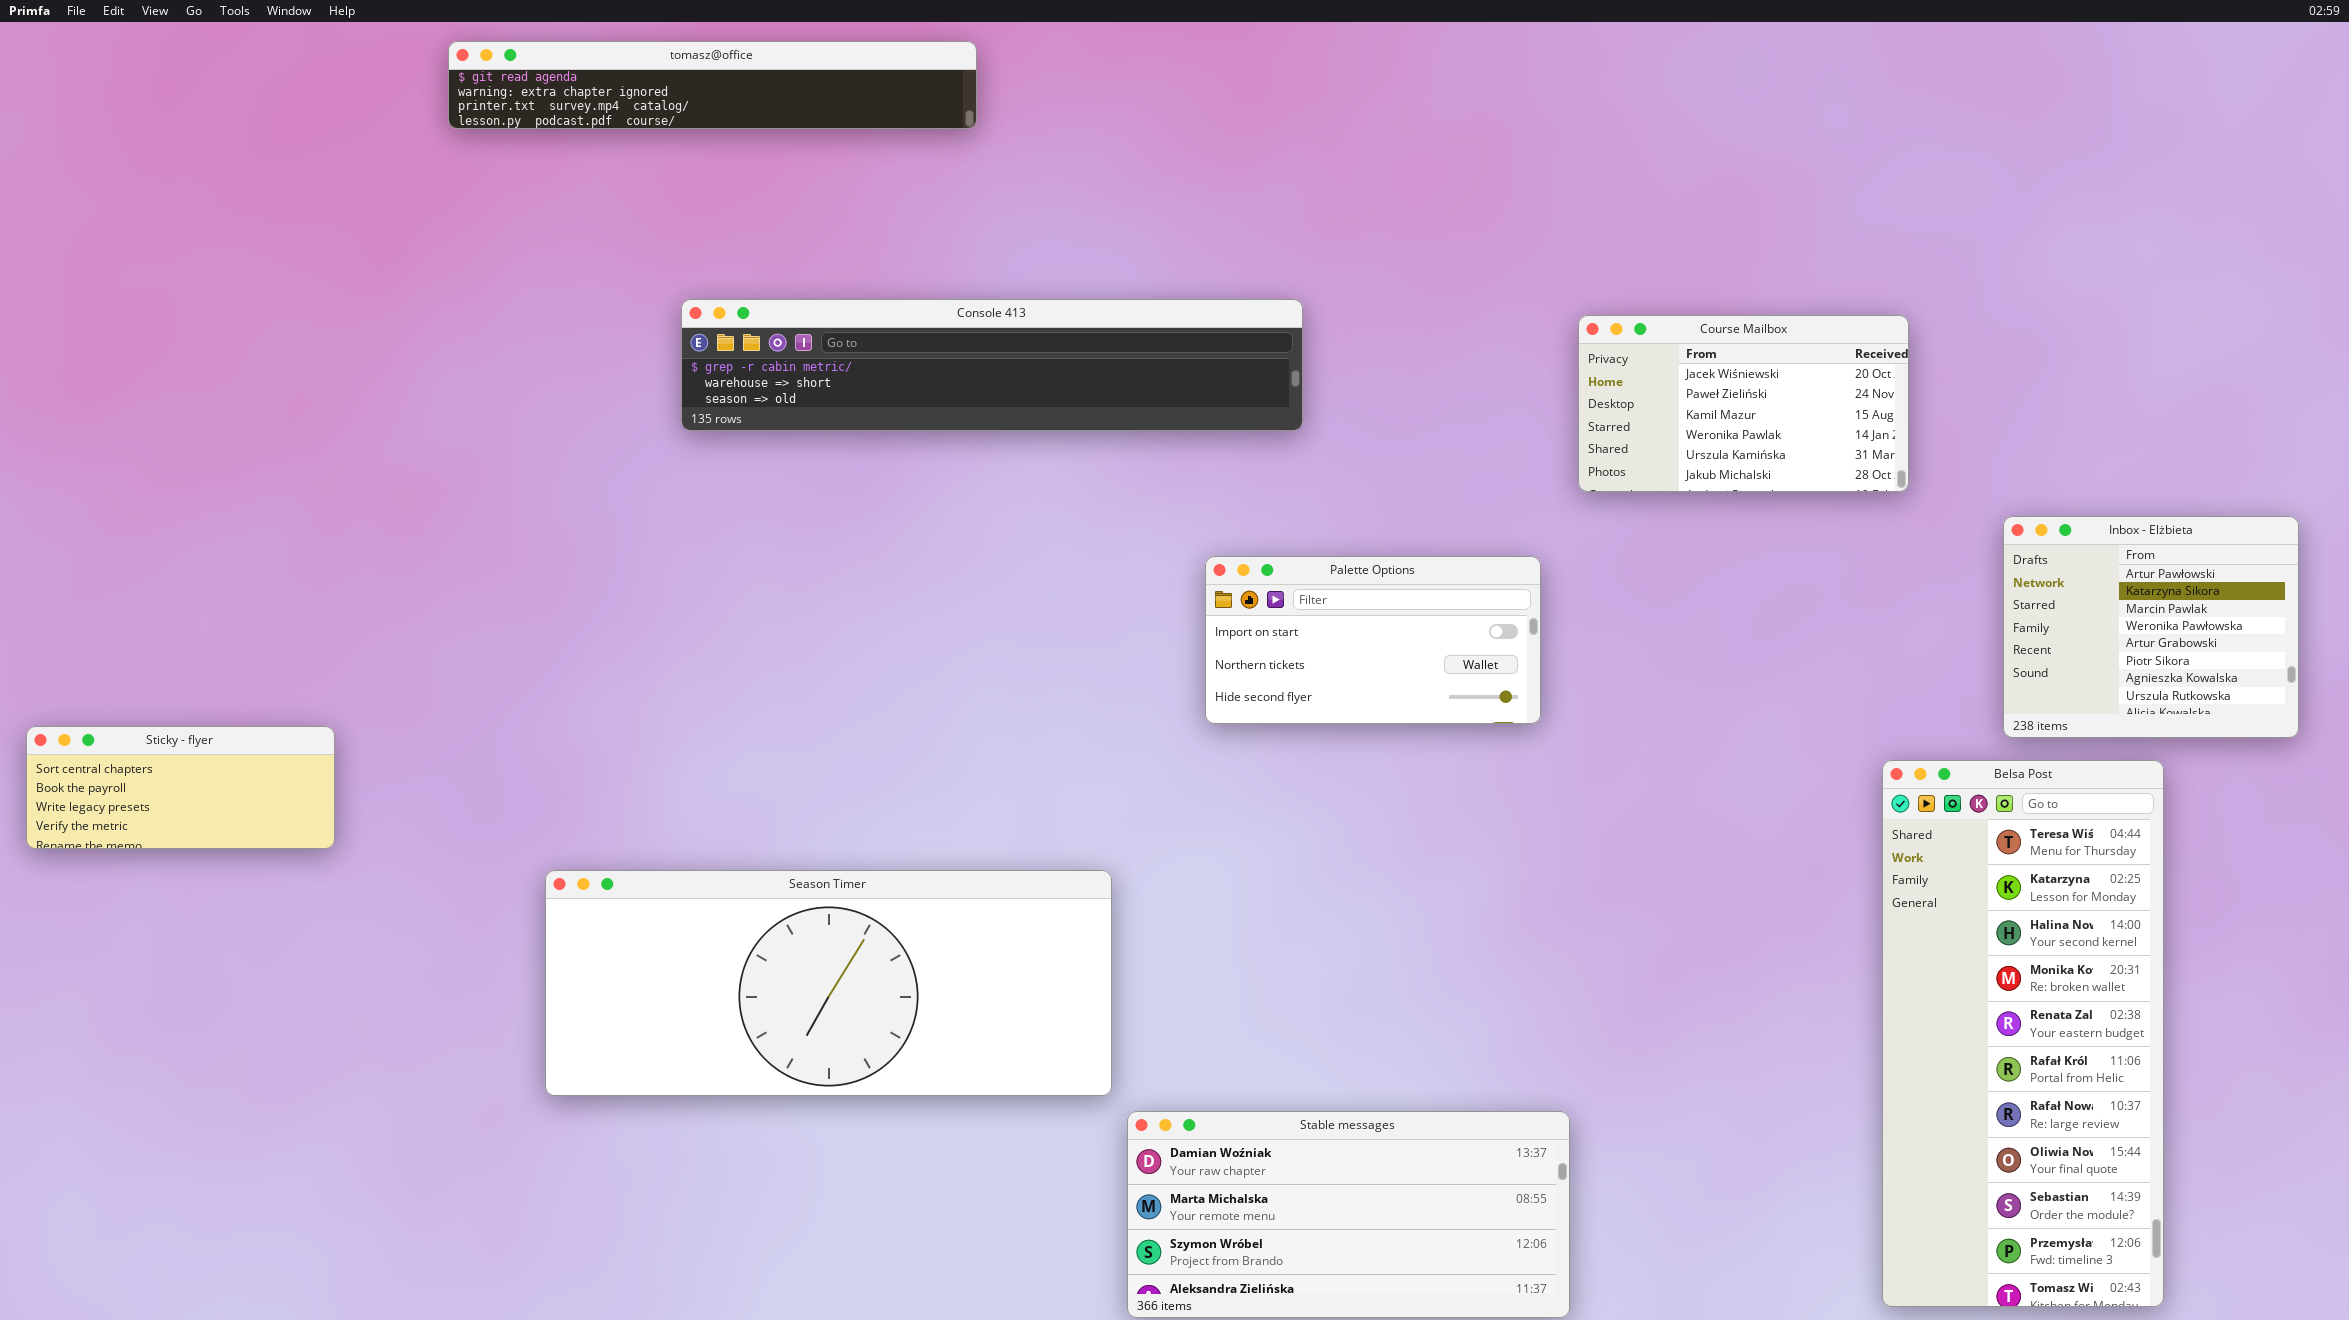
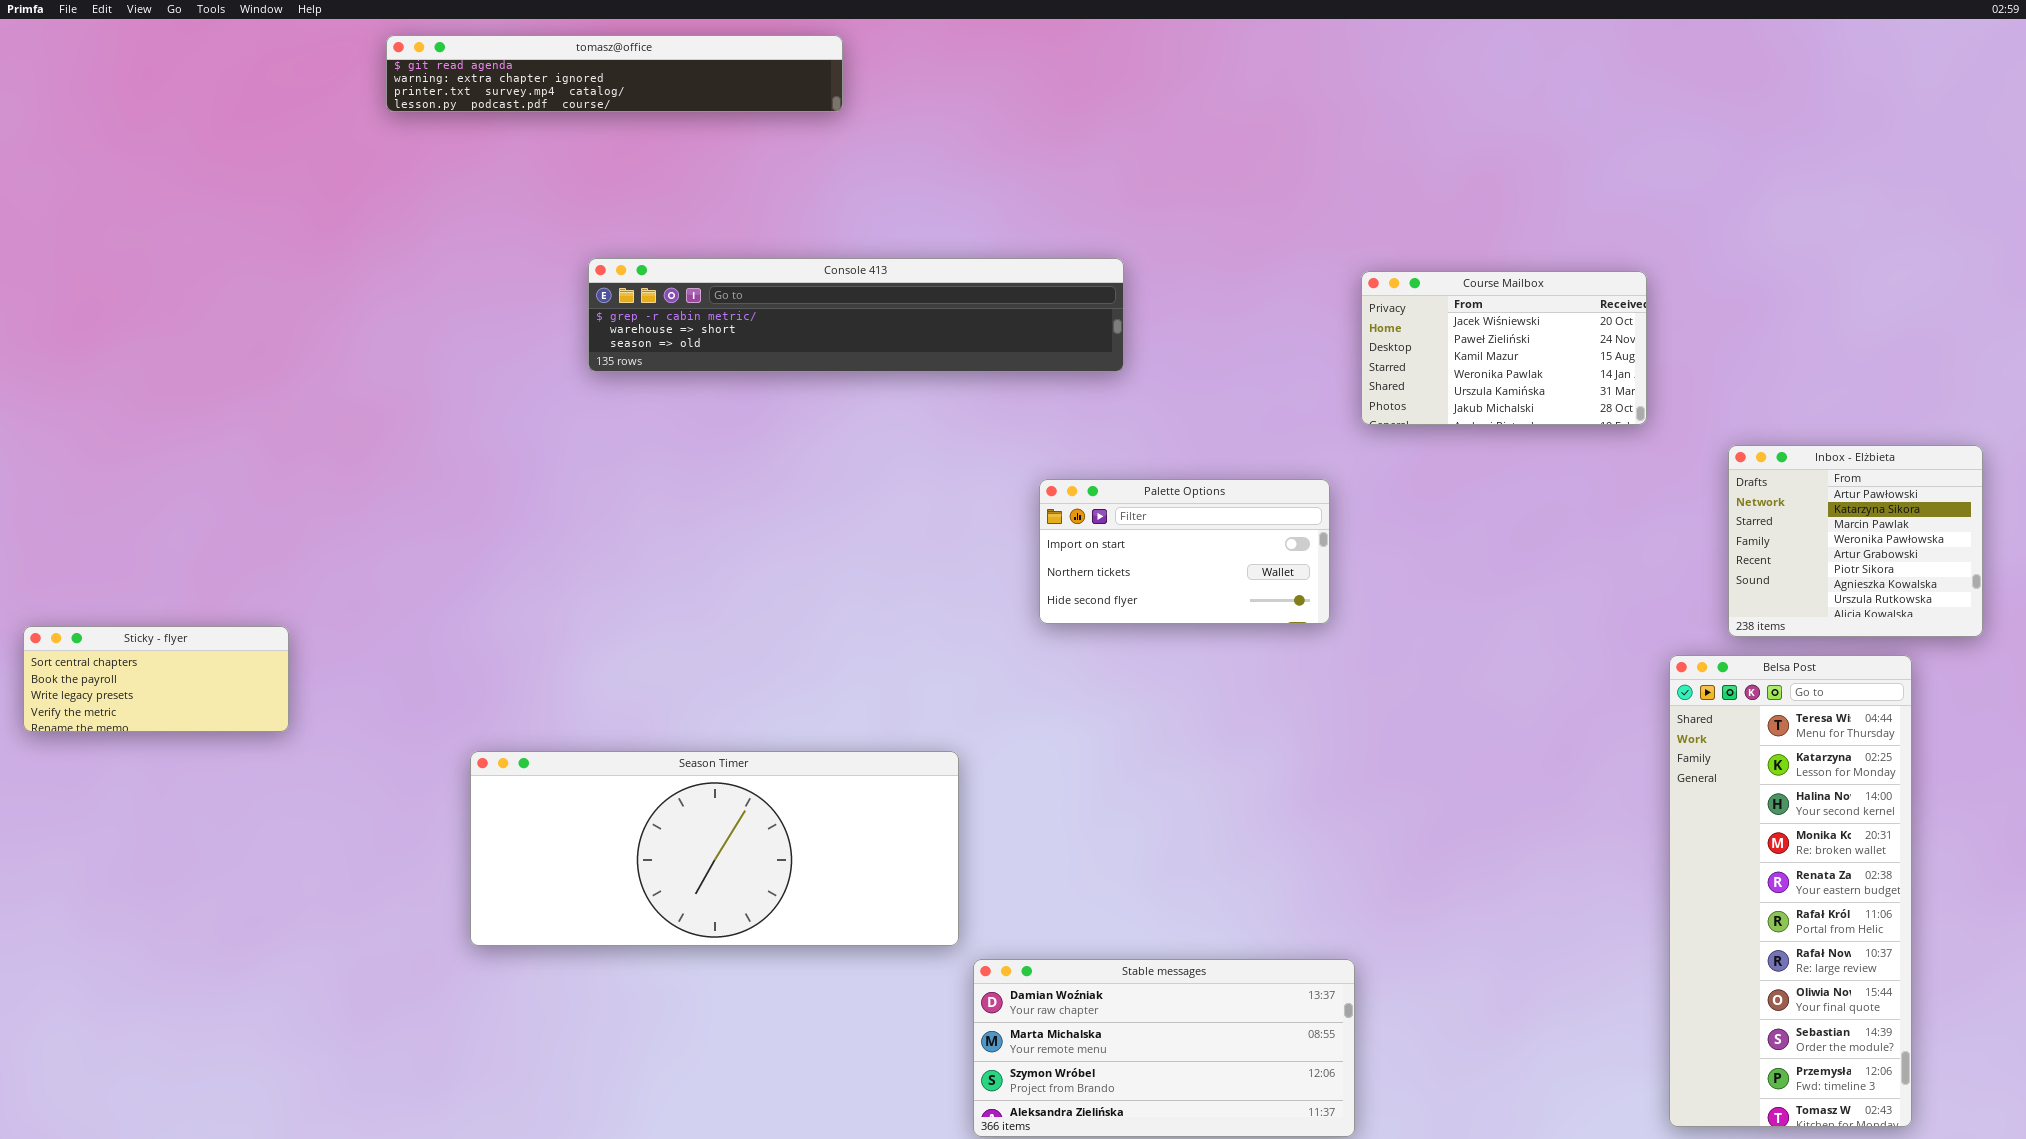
Belsa Post: [1882,760,2164,1307] -> [1669,655,1912,1127], moved

